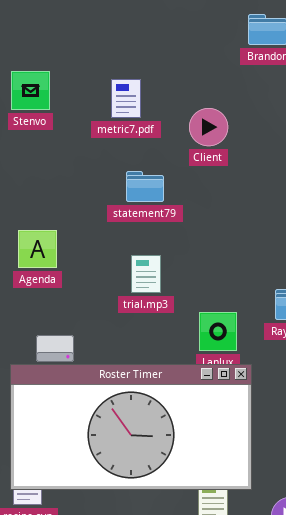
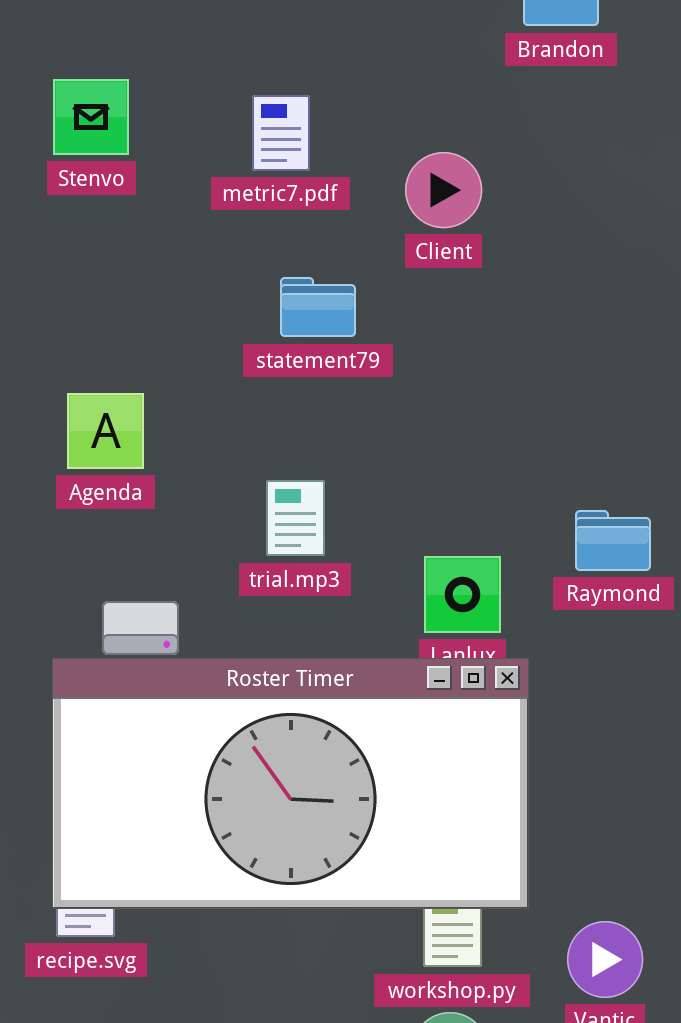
trial.mp3: [131,255,161,293] -> [266,480,325,556], moved

